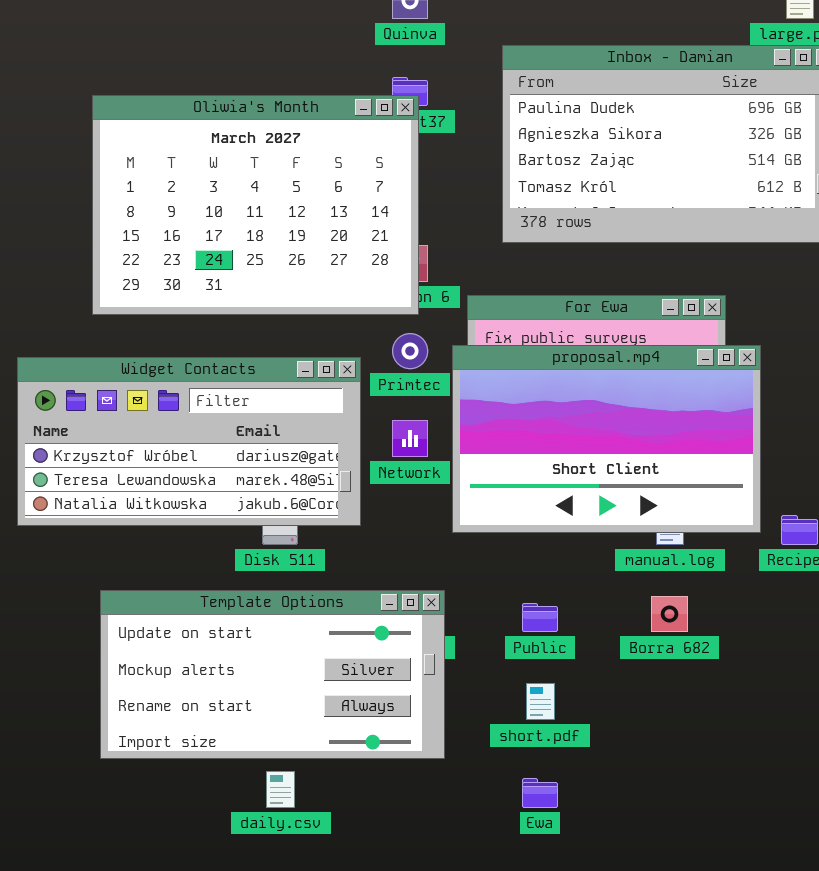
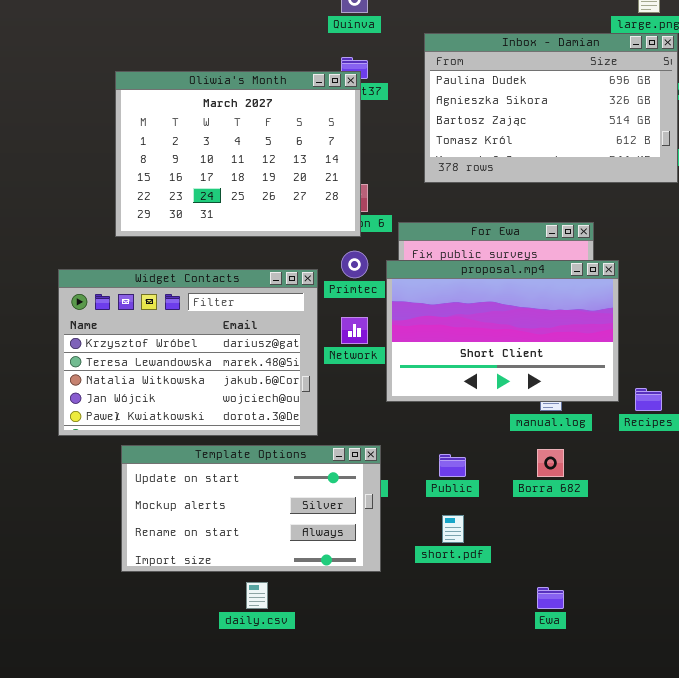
Widget Contacts: [17,357,361,526] -> [58,269,318,436], resized
Ewa: [522,778,558,808] -> [537,587,564,609], moved

